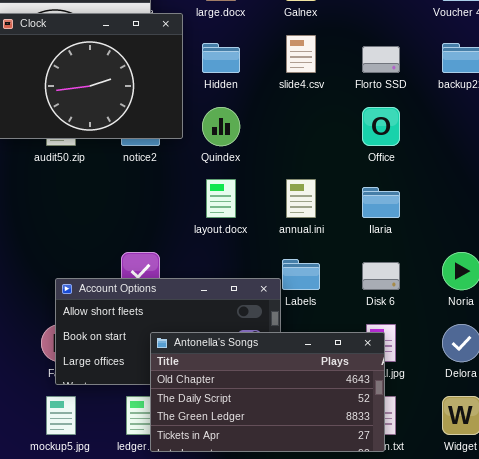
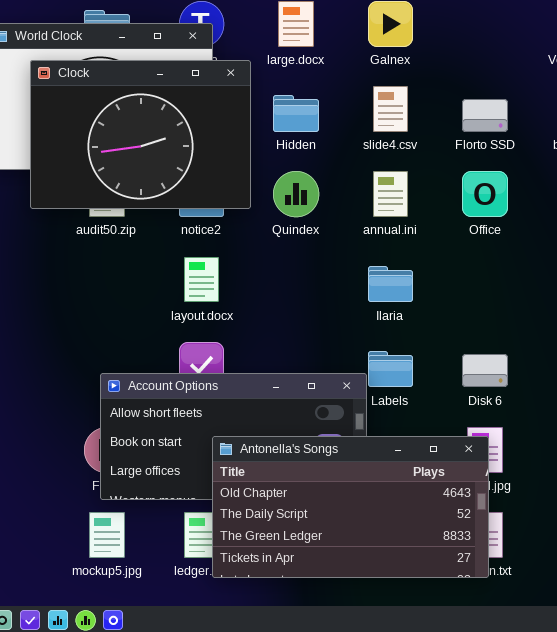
layout.docx: [206,179,236,218] -> [184,257,219,302], moved
annual.ini: [286,179,316,218] -> [373,171,408,217], moved
Ilaria: [362,187,400,218] -> [368,266,413,302], moved

